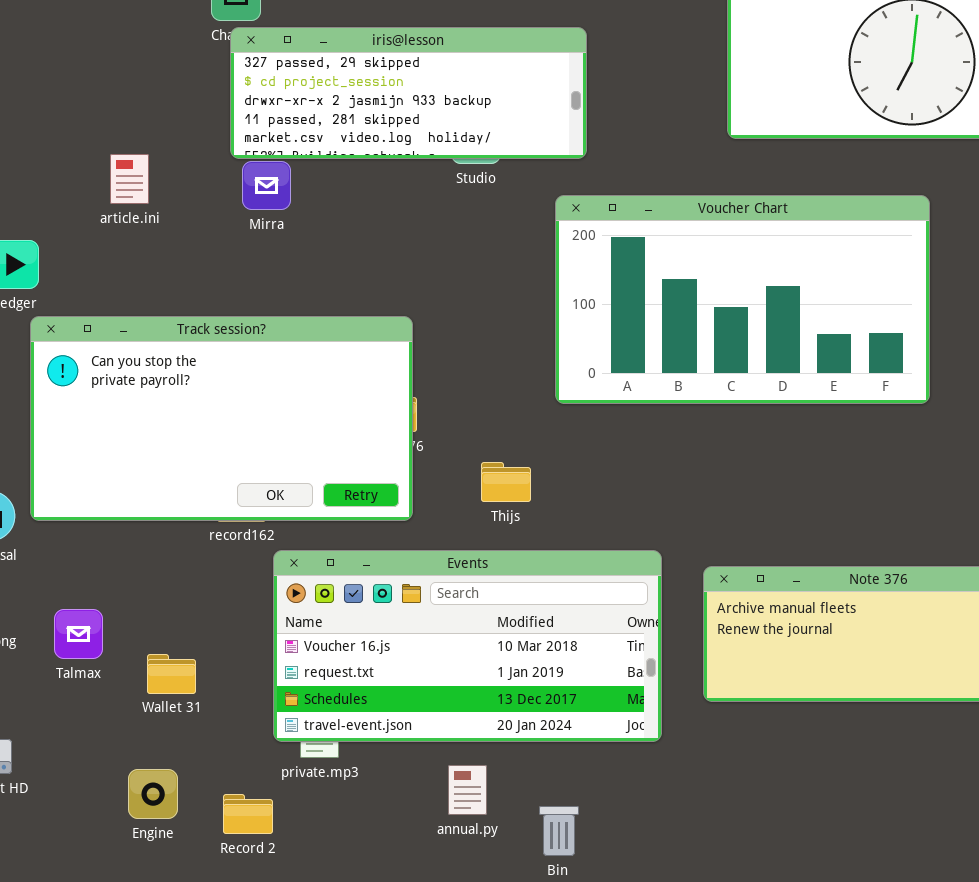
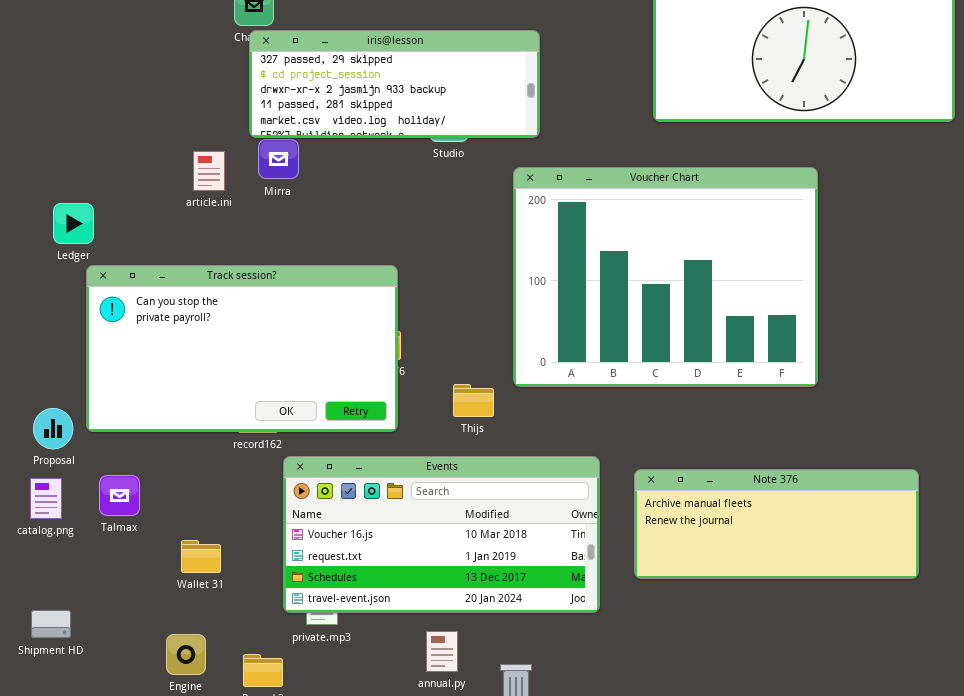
article.ini: [110,154,149,204] -> [193,151,225,191], moved
Voucher Chart: [555,195,930,404] -> [513,167,818,387], resized
Talmax: [54,609,103,659] -> [99,475,140,516], moved

